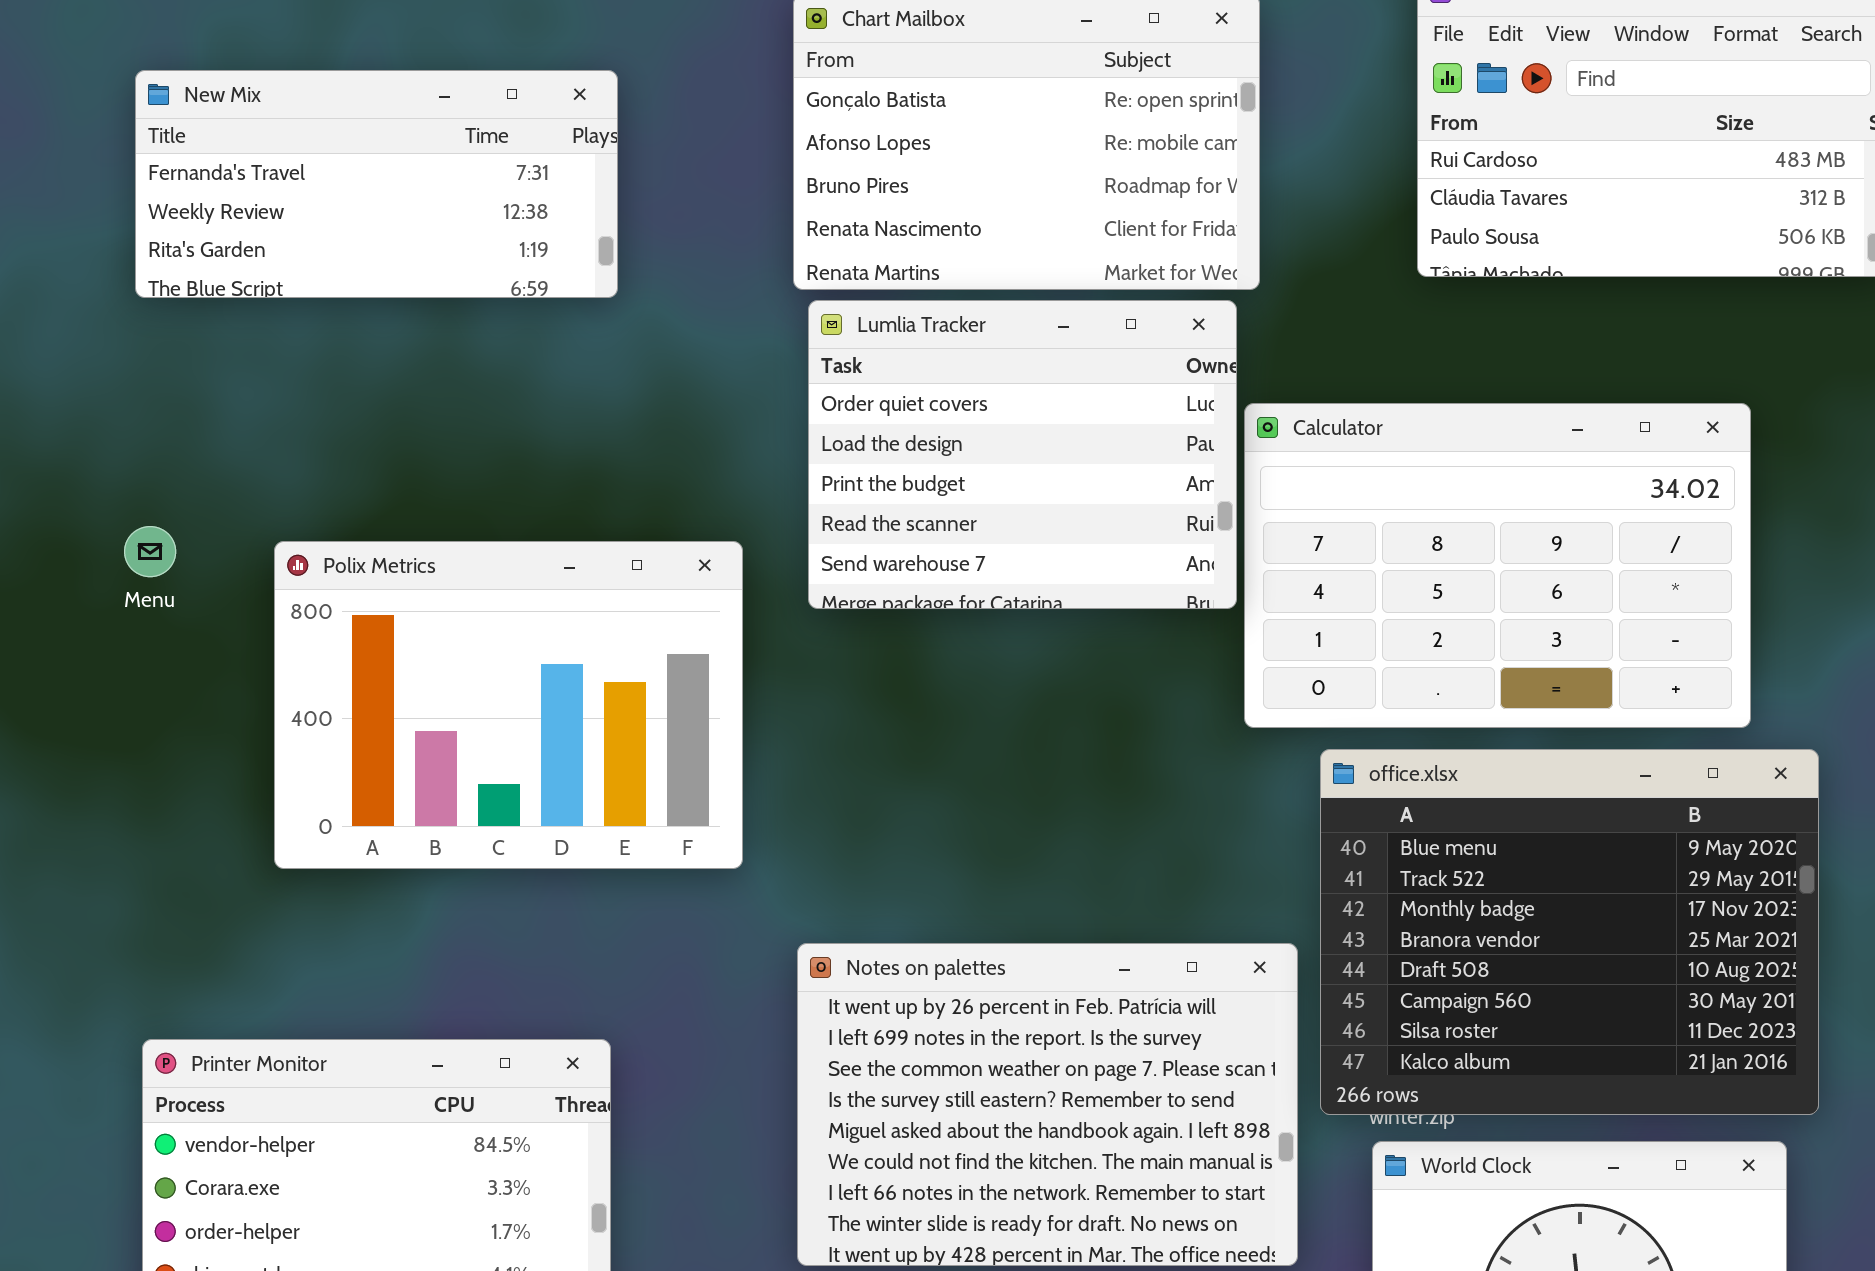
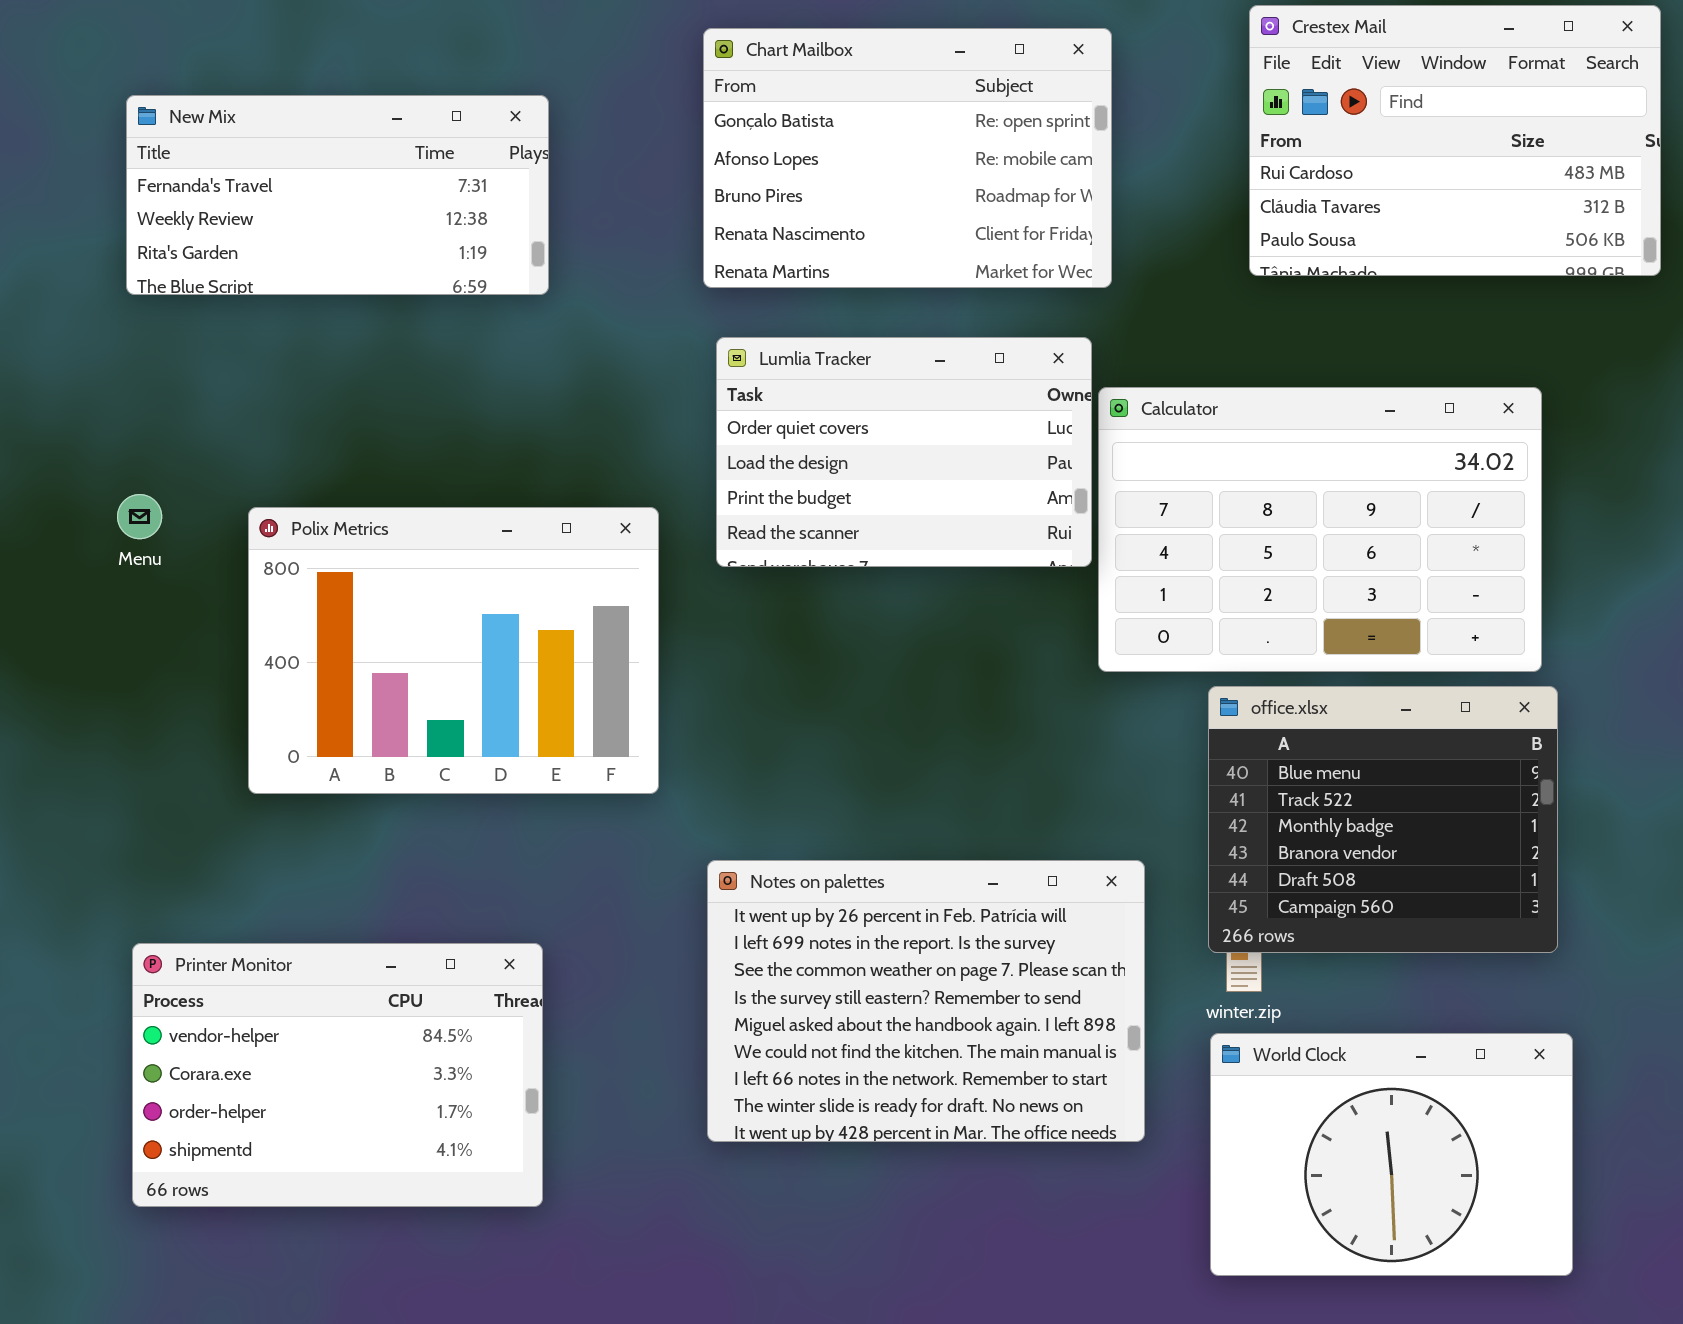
Lumlia Tracker: [808,300,1237,609] -> [716,337,1092,567], resized
office.xlsx: [1320,749,1819,1115] -> [1208,686,1558,953], moved, resized

